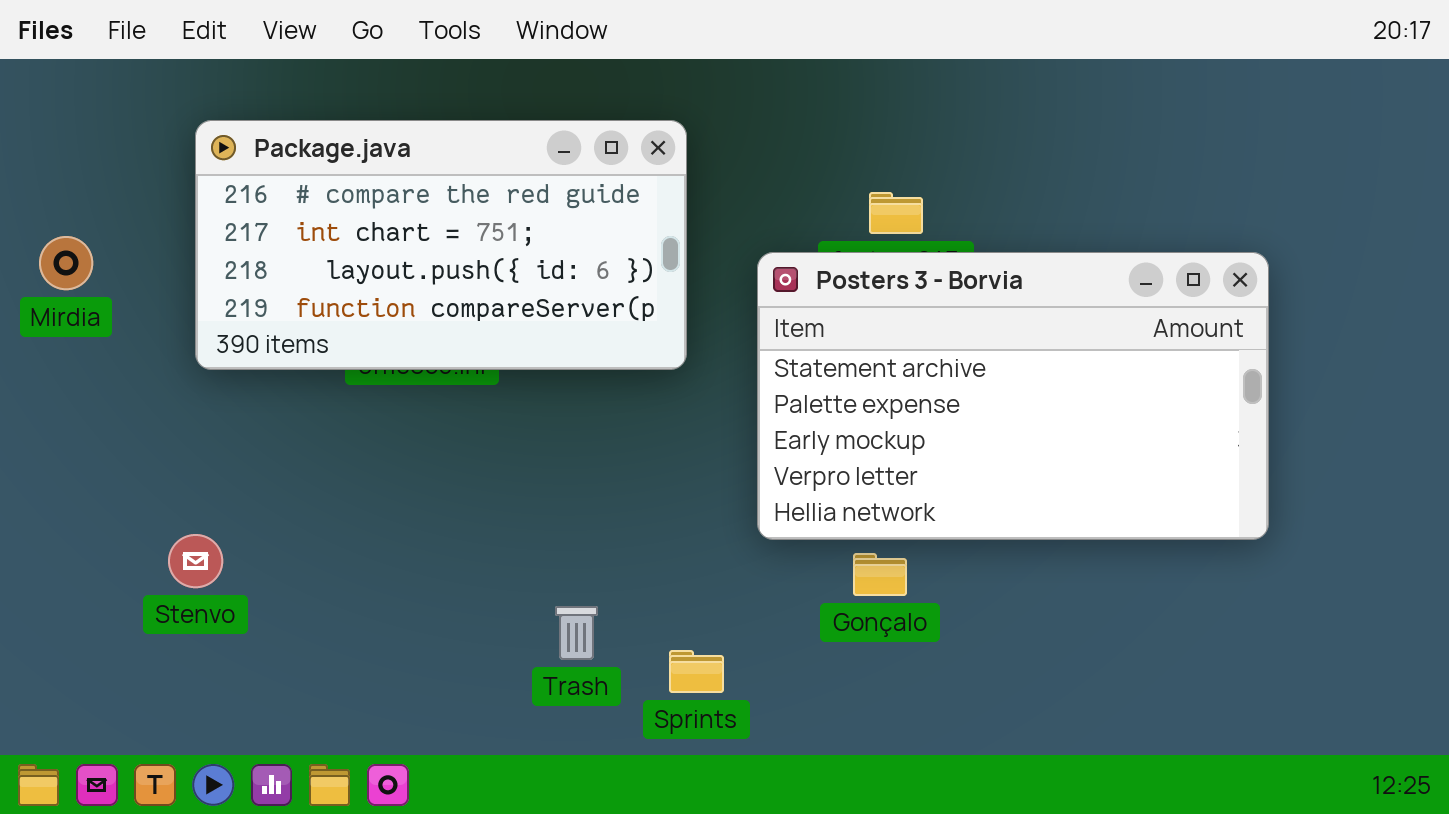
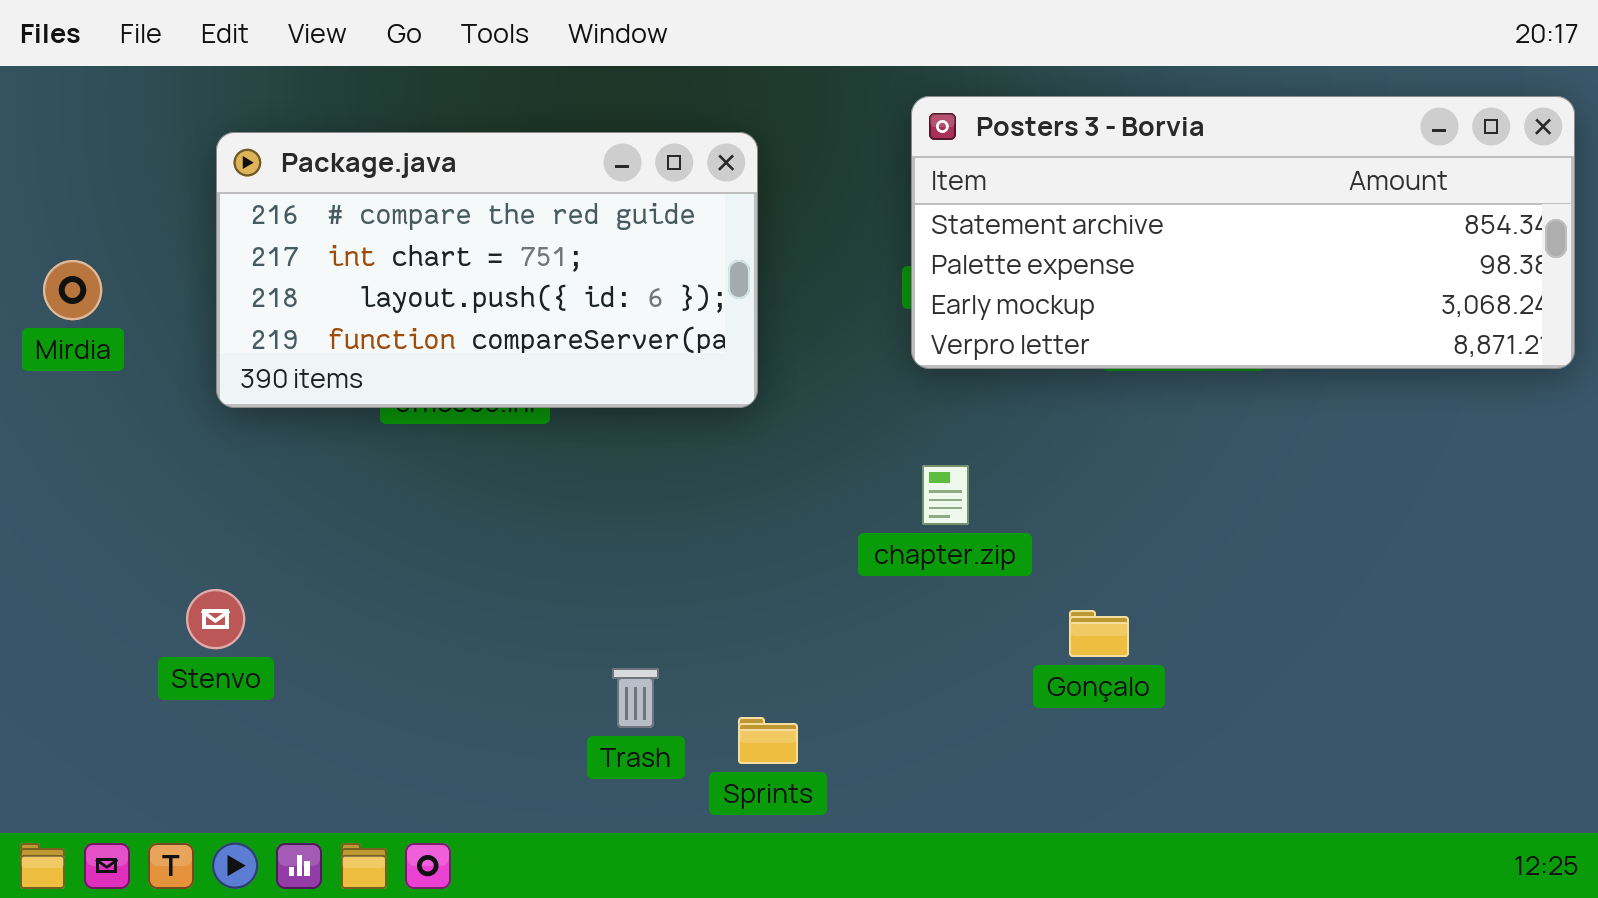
Posters 3 - Borvia: [757,252,1269,540] -> [911,96,1575,369], moved, resized
Gonçalo: [853,553,907,596] -> [1069,610,1129,657], moved

